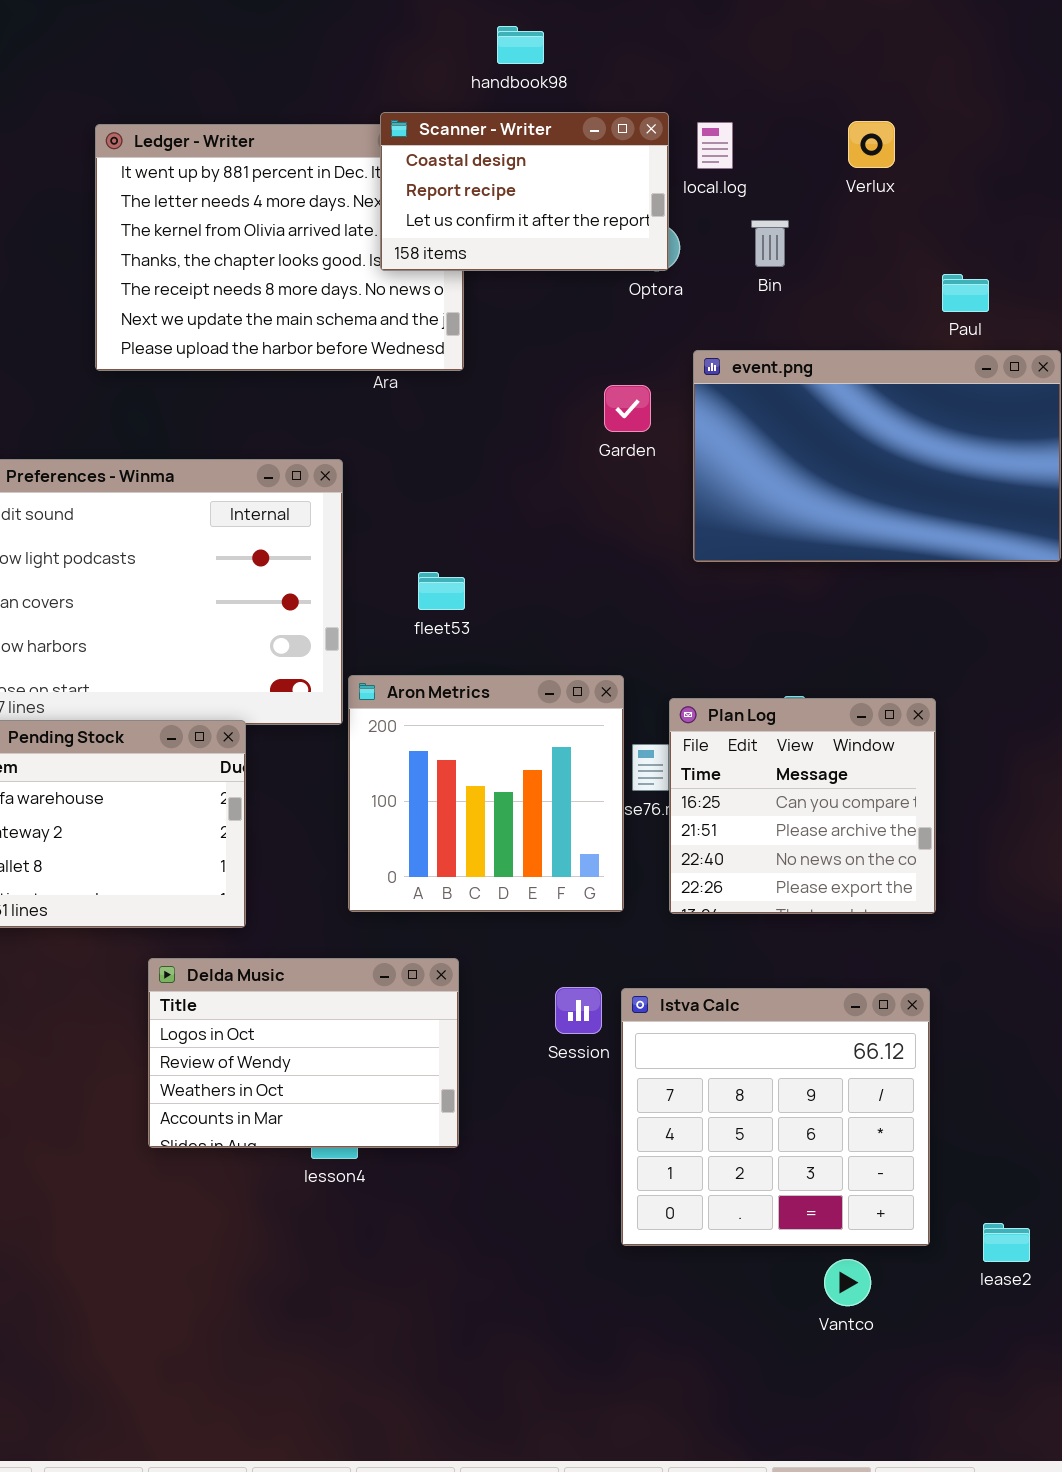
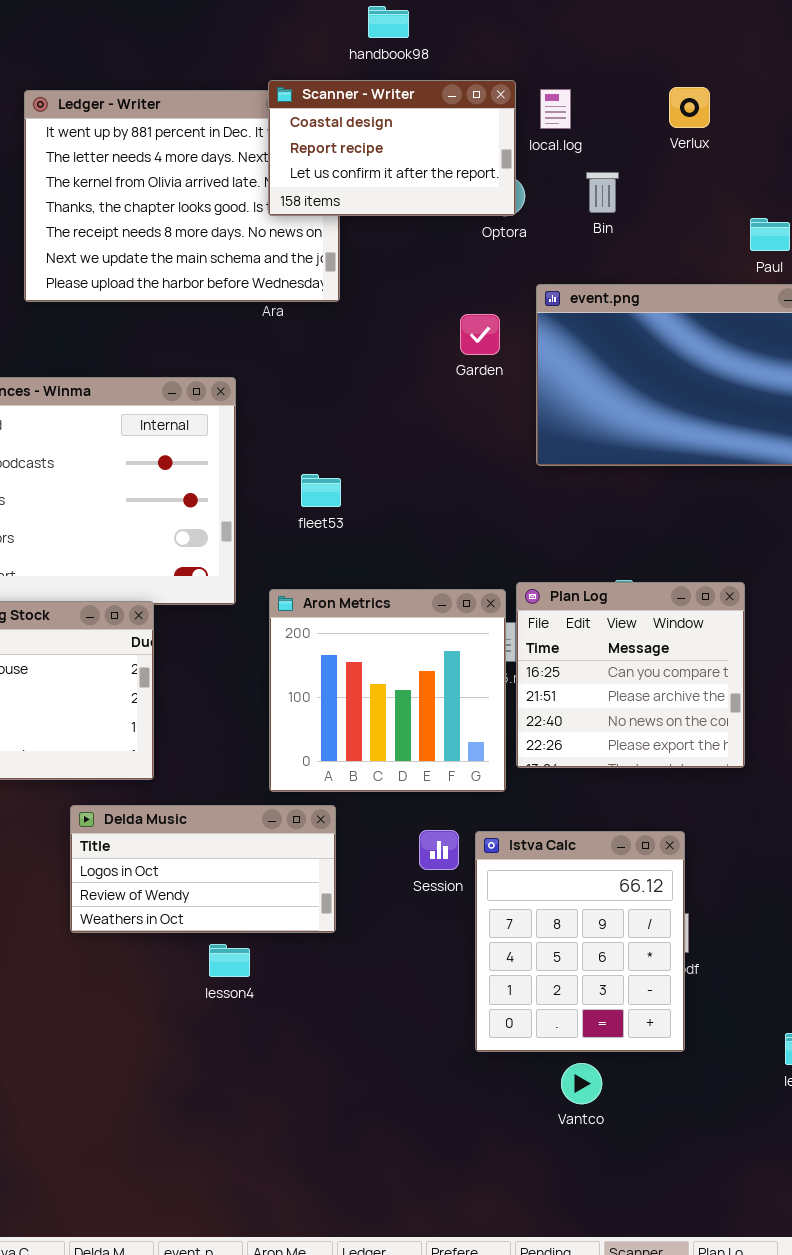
Aron Metrics: [348,675,624,912] -> [269,589,506,792], moved
Delda Music: [148,958,459,1148] -> [70,805,336,933], resized
Istva Calc: [621,988,930,1246] -> [475,831,685,1052], resized
Vantco: [824,1259,871,1306] -> [561,1063,602,1104], moved

